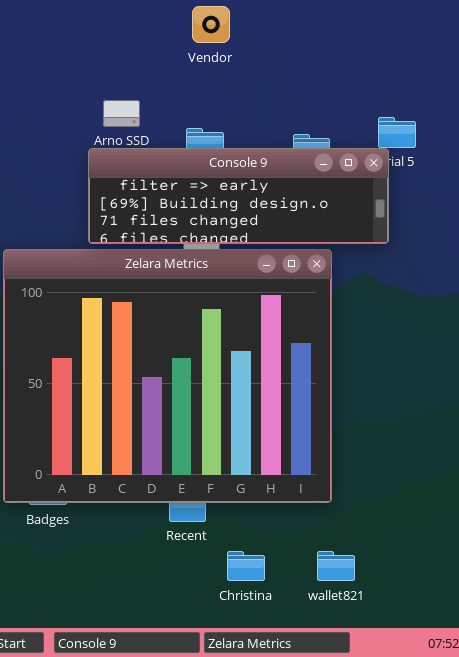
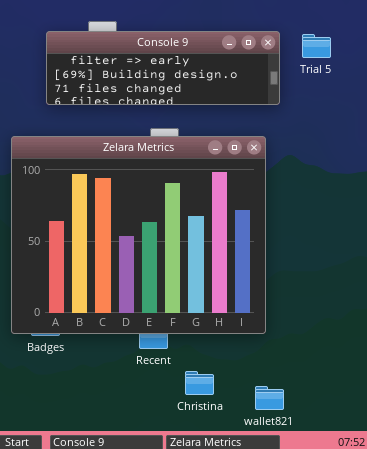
Console 9: [88,148,389,244] -> [46,31,280,105], moved
wallet821: [317,551,355,581] -> [255,386,284,410], moved

